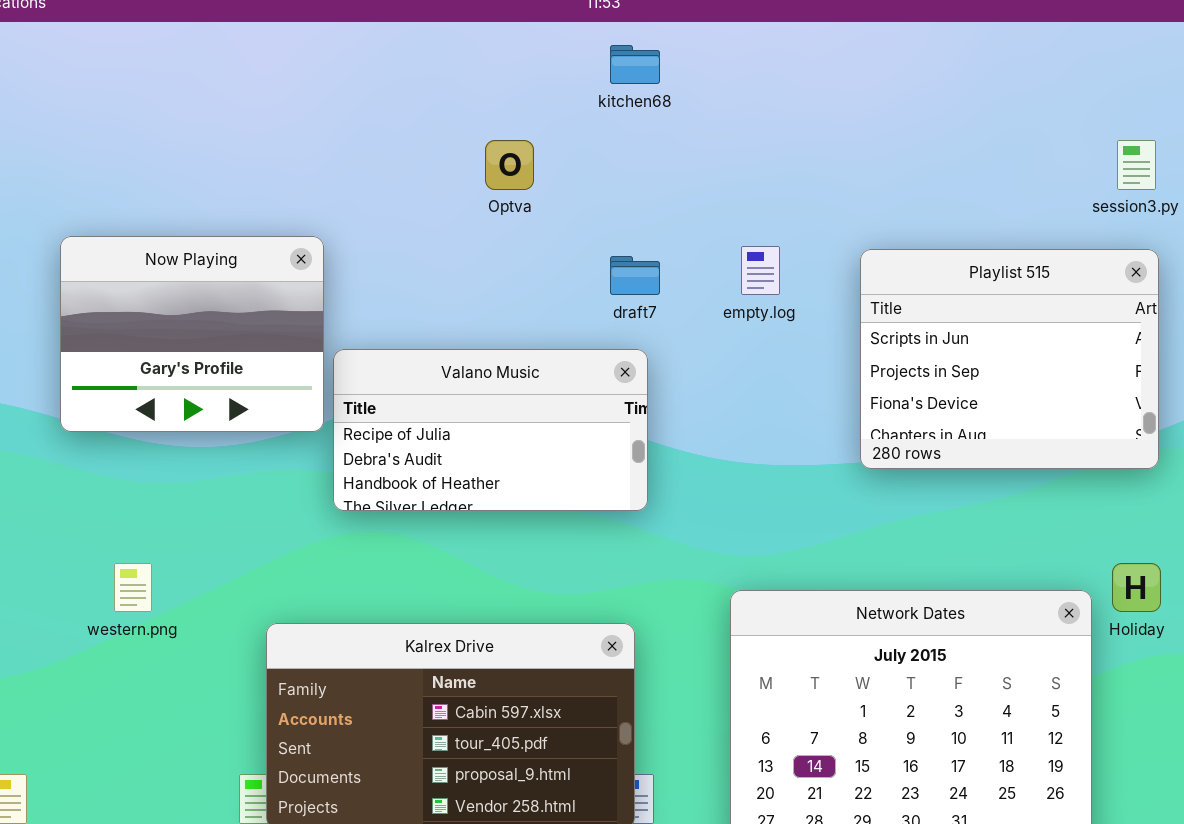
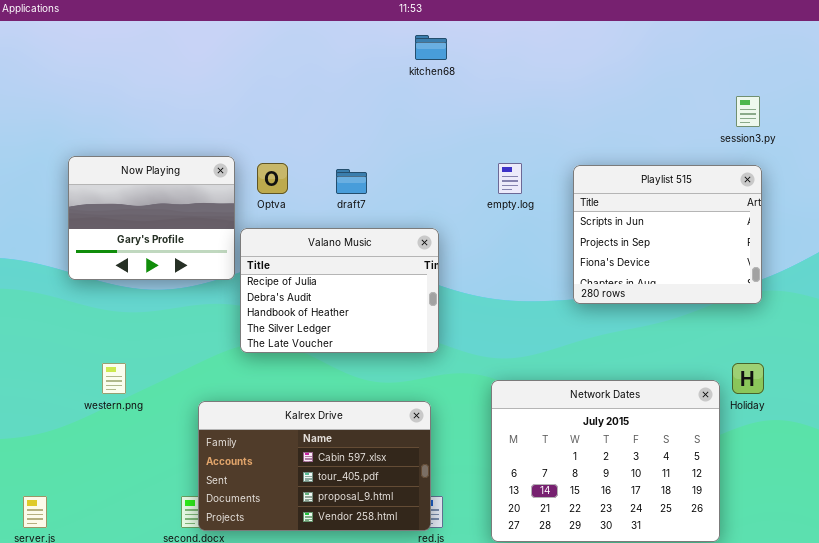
Optva: [485,140,534,190] -> [257,163,288,194], moved
draft7: [610,256,660,295] -> [336,169,367,194], moved
Valano Music: [333,349,648,511] -> [240,228,439,353], resized

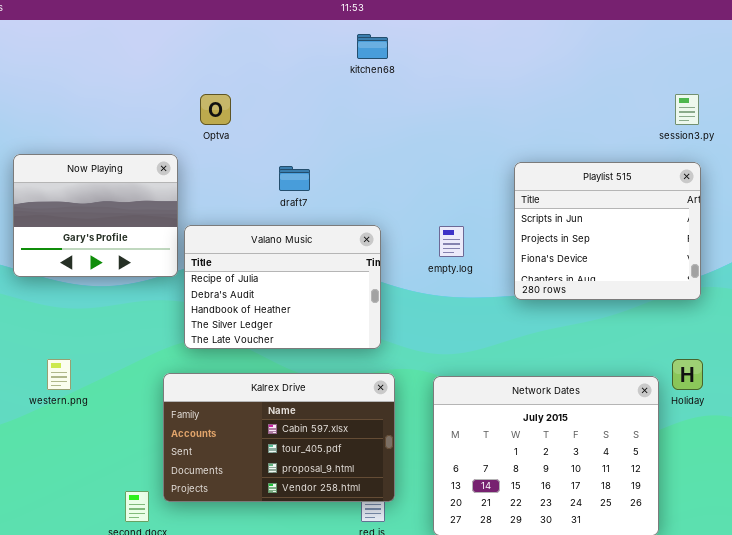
Optva: [257,163,288,194] -> [200,94,231,125], moved
empty.log: [498,163,522,194] -> [439,226,464,257], moved
Kalrex Drive: [198,401,431,531] -> [163,373,395,502], moved

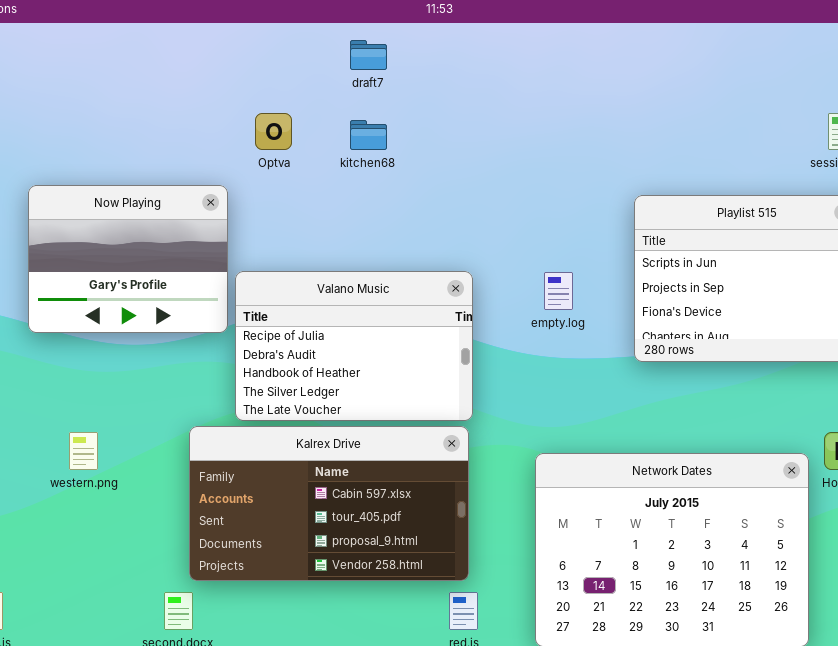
kitchen68: [357,34,388,59] -> [350,120,387,150], moved
draft7: [279,166,310,191] -> [350,40,387,70], moved
Kalrex Drive: [163,373,395,502] -> [189,426,469,581], moved

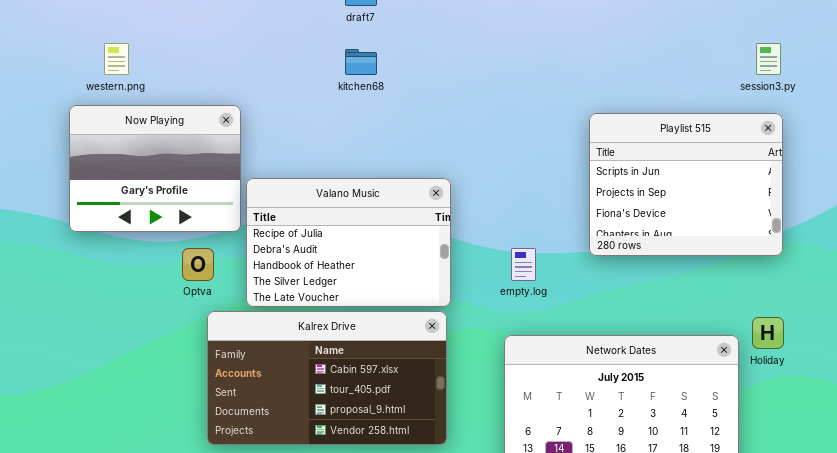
Optva: [255,113,292,150] -> [182,248,214,281], moved
empty.log: [544,272,573,310] -> [511,248,536,281], moved
western.png: [69,432,98,470] -> [104,43,129,75], moved

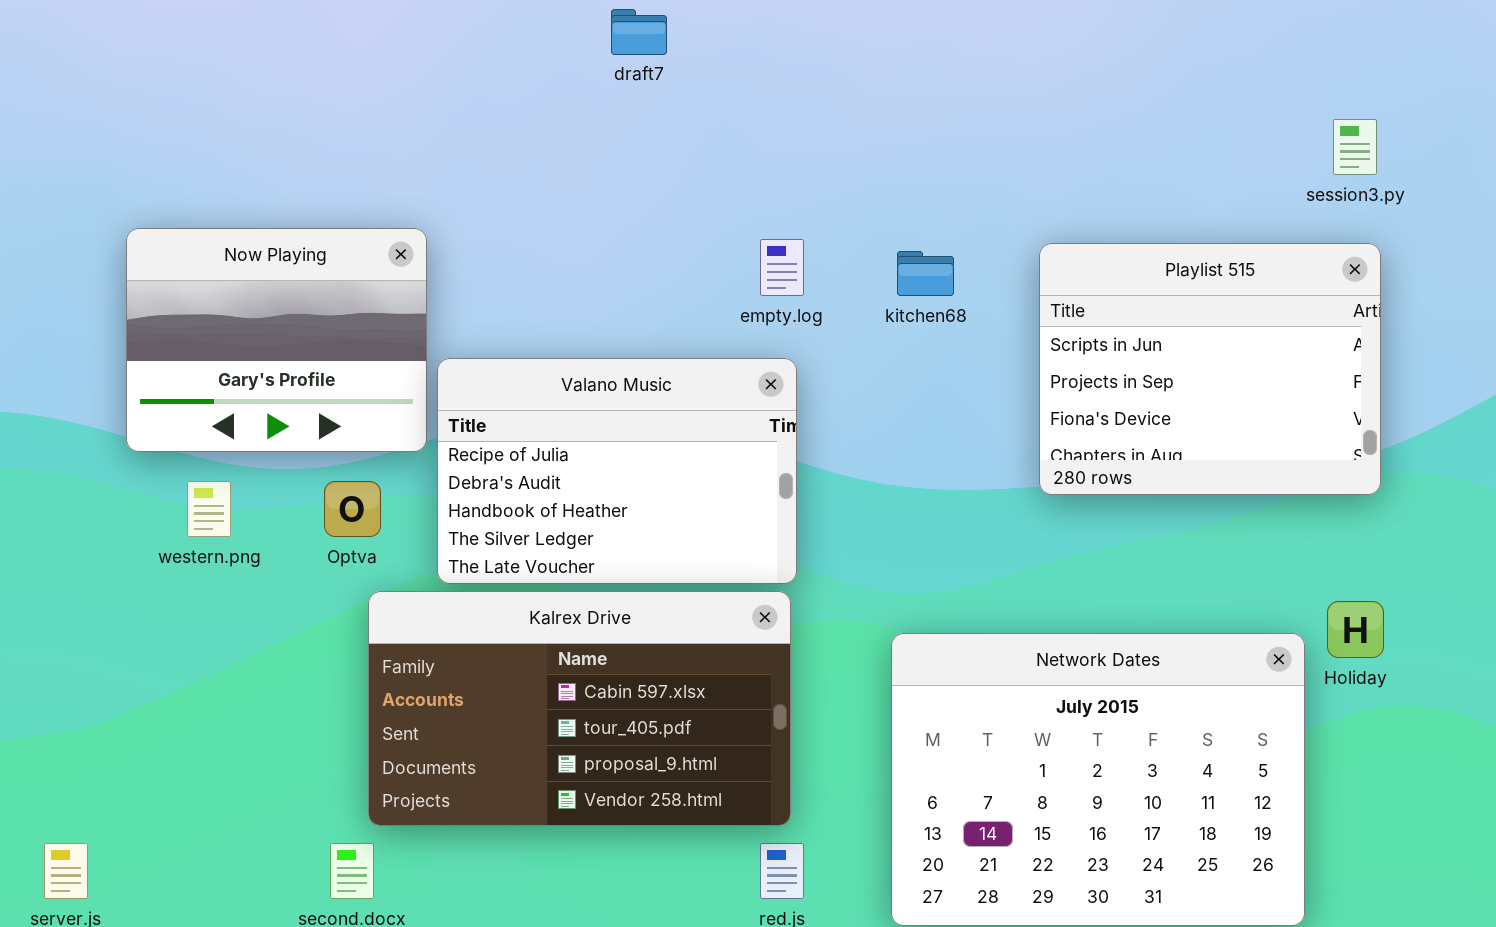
western.png: [104,43,129,75] -> [187,481,231,537], moved
kitchen68: [345,49,377,75] -> [897,251,954,296], moved
empty.log: [511,248,536,281] -> [760,239,804,296], moved

